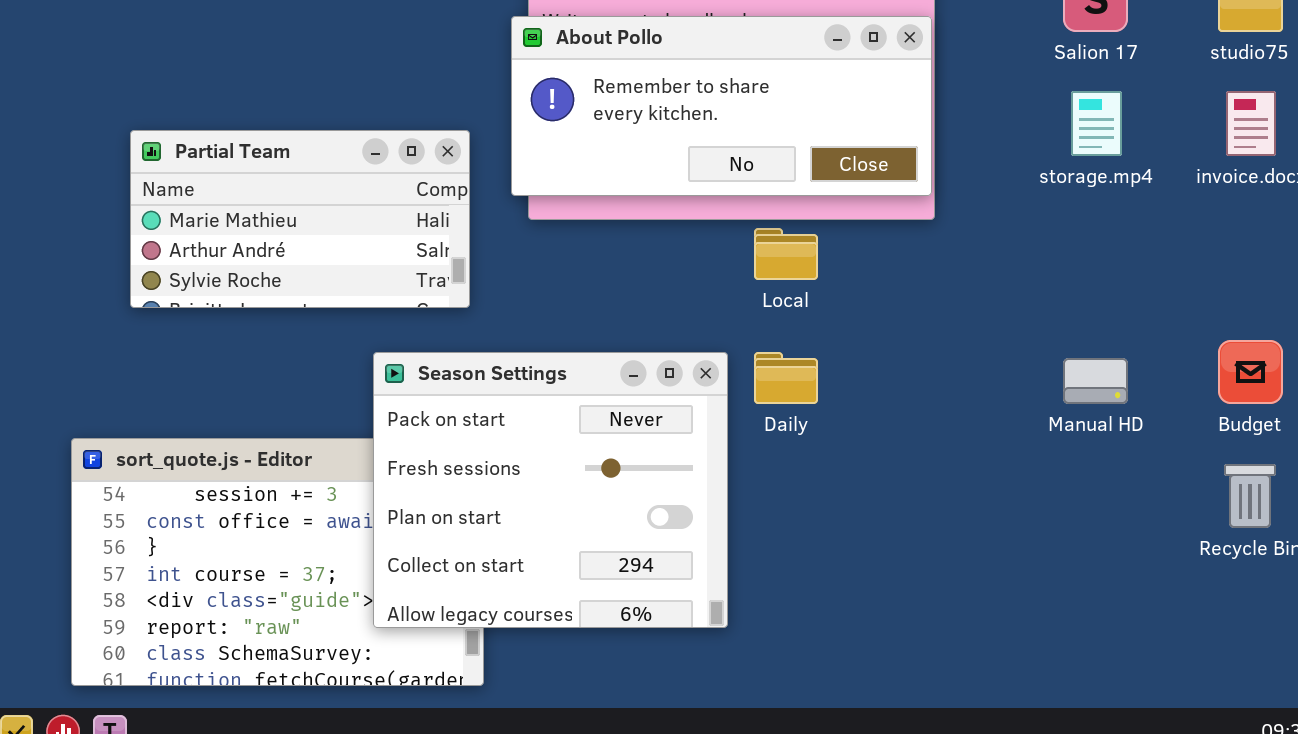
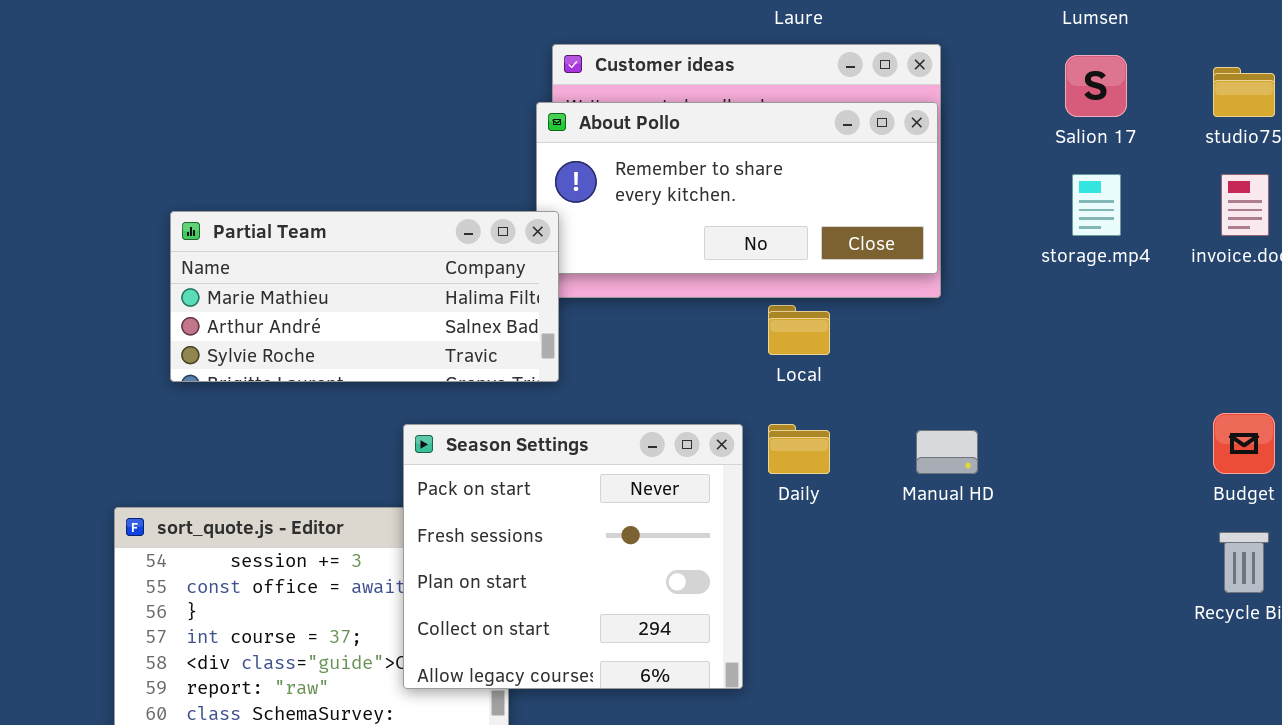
Partial Team: [130,130,470,308] -> [170,211,559,382], resized
Manual HD: [1063,358,1128,404] -> [916,430,978,474], moved

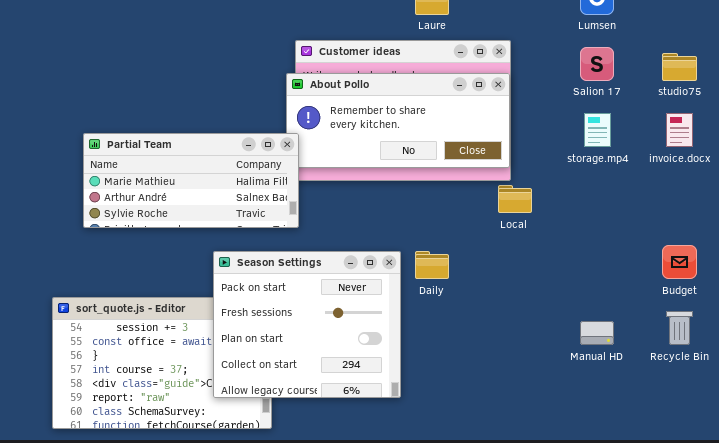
Local: [768,305,830,355] -> [498,185,532,213], moved
Manual HD: [916,430,978,474] -> [580,321,614,345], moved

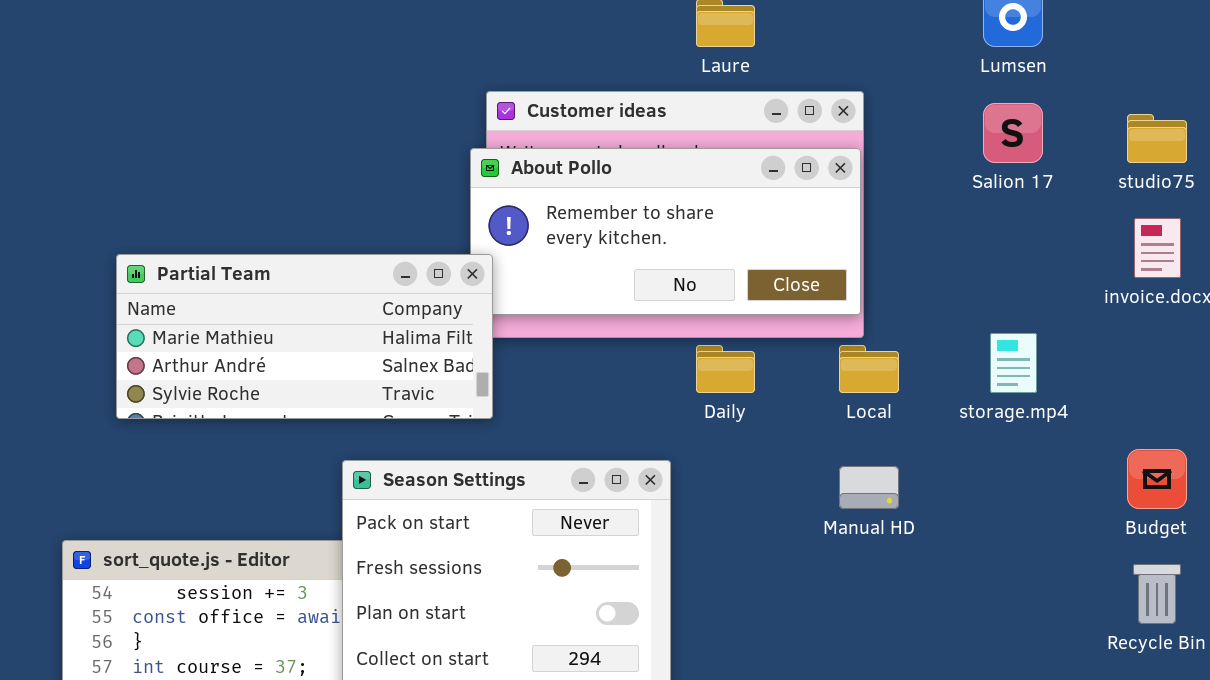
storage.mp4: [584,113,611,147] -> [990,333,1037,393], moved
Daily: [415,251,449,279] -> [696,345,755,393], moved
Manual HD: [580,321,614,345] -> [839,466,899,509], moved

